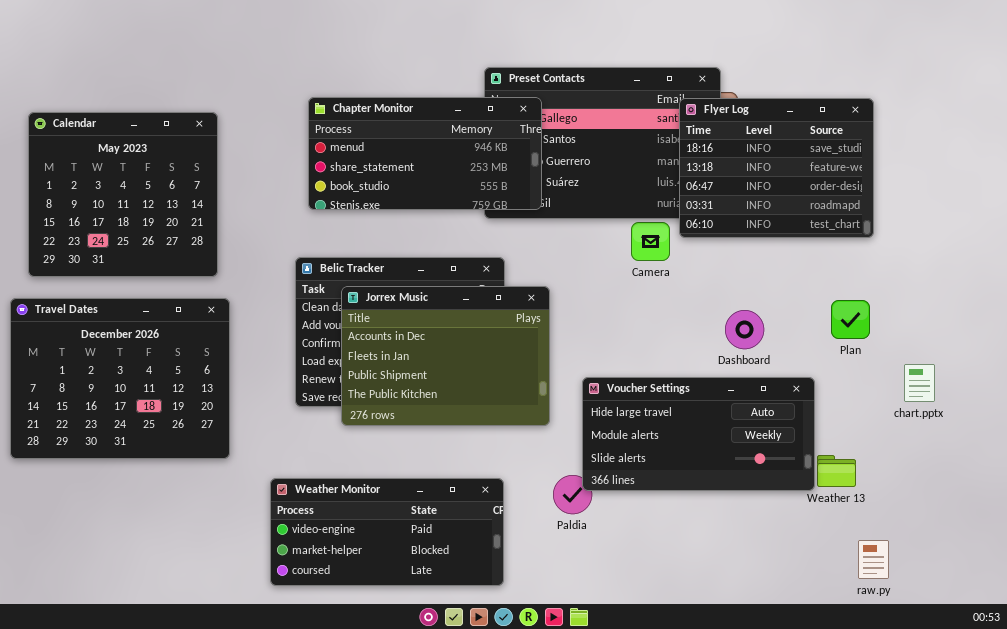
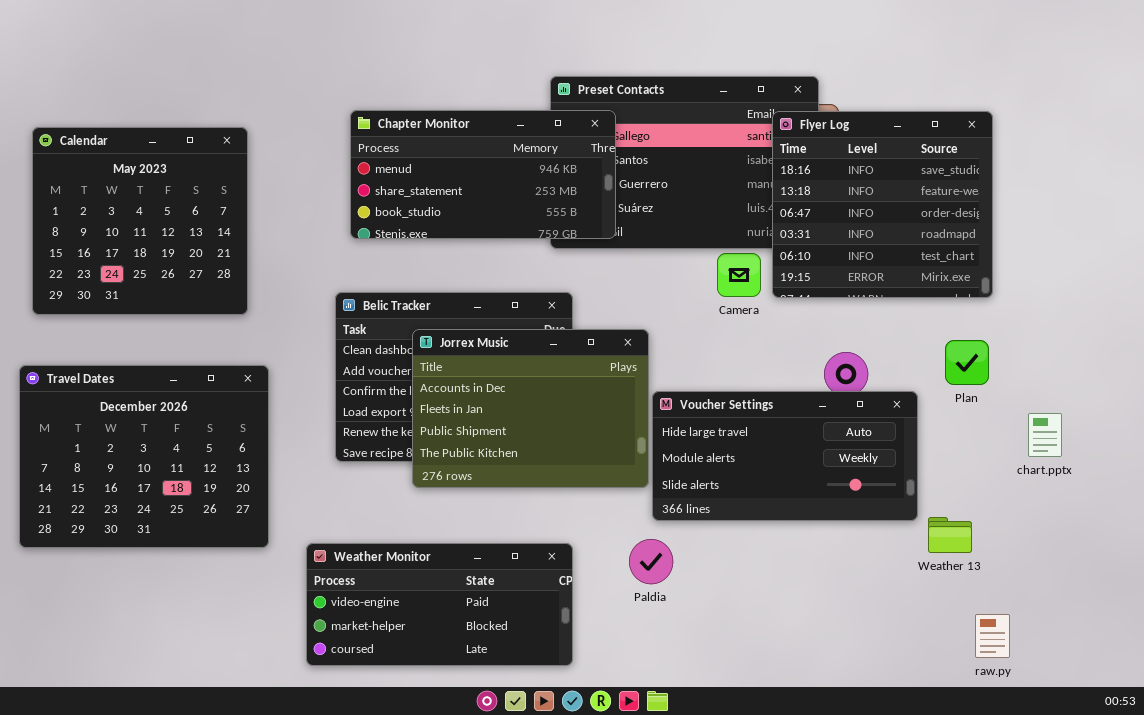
Flyer Log: [679,98,874,238] -> [772,111,993,298], resized
Jorrex Music: [341,286,550,426] -> [412,329,649,488], moved
Travel Dates: [10,298,230,459] -> [19,365,269,548], moved
Voucher Settings: [582,377,815,491] -> [652,391,918,521], moved

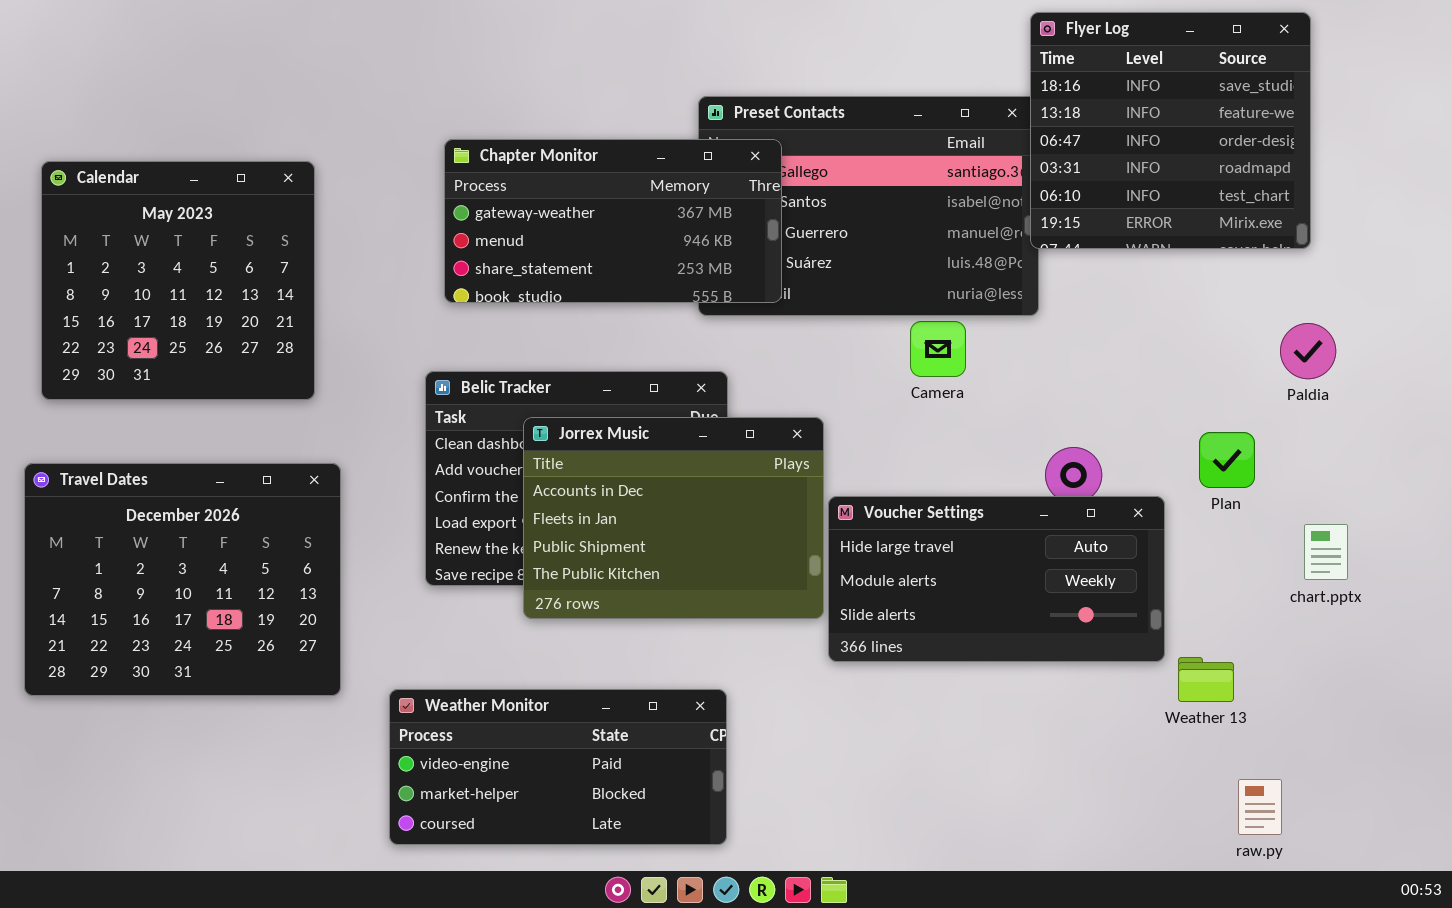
Chapter Monitor: [350,110,616,239] -> [444,139,782,303], scrolled up 1 row
Flyer Log: [772,111,993,298] -> [1030,12,1311,249], moved
Paldia: [629,539,673,584] -> [1280,323,1336,379], moved

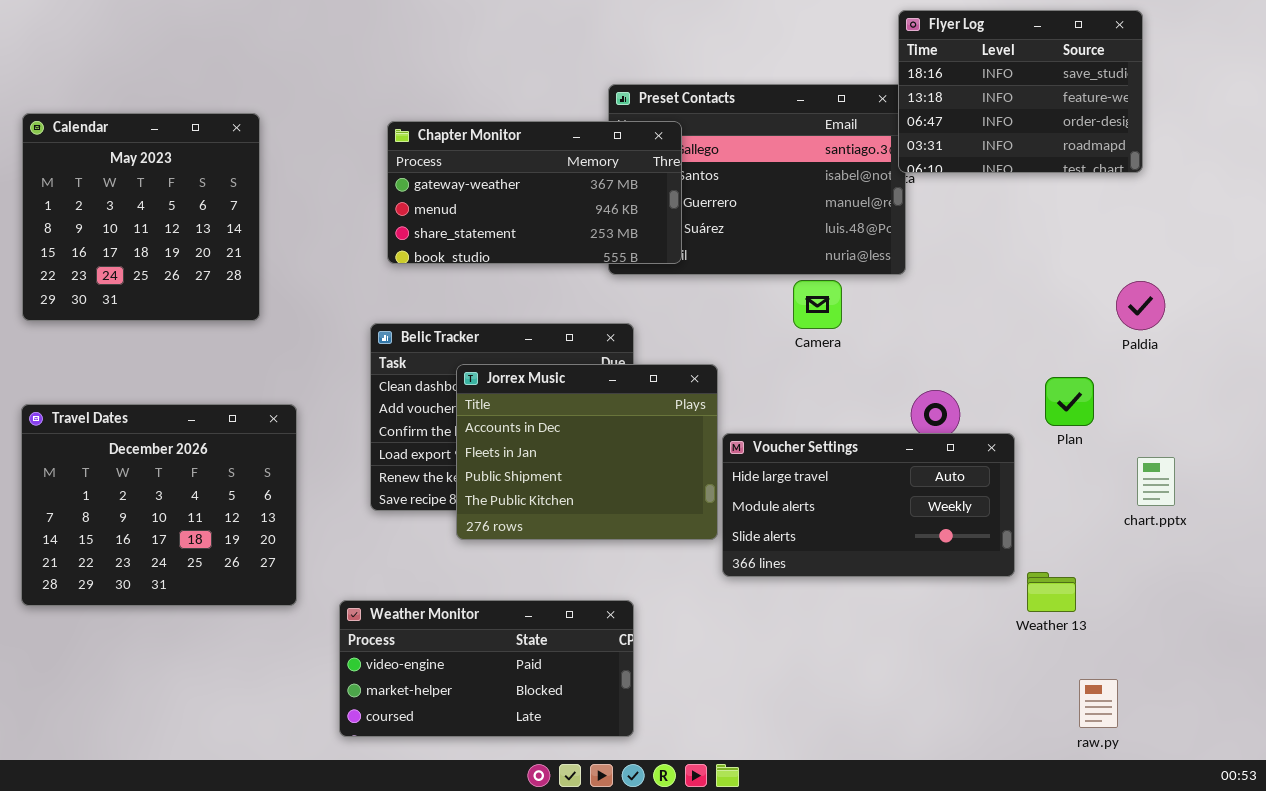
Flyer Log: [1030,12,1311,249] -> [898,10,1143,173], resized
Calendar: [41,161,315,400] -> [22,113,260,321], moved

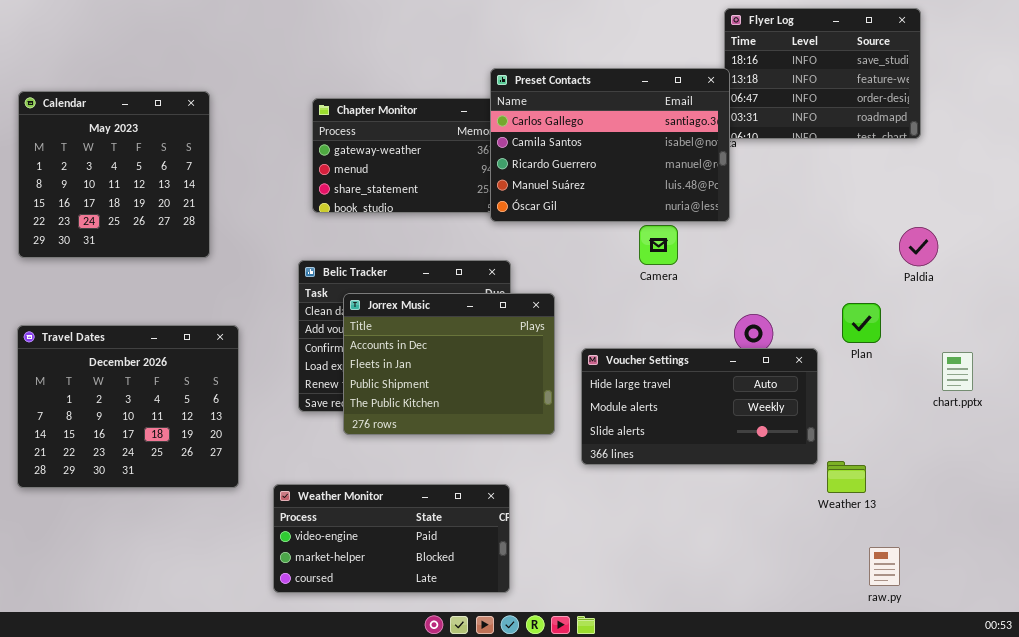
Preset Contacts: [608,84,906,275] -> [490,68,730,222], raised
Jorrex Music: [456,364,718,540] -> [343,293,555,435], moved
chart.pptx: [1137,457,1175,506] -> [942,352,973,391], moved

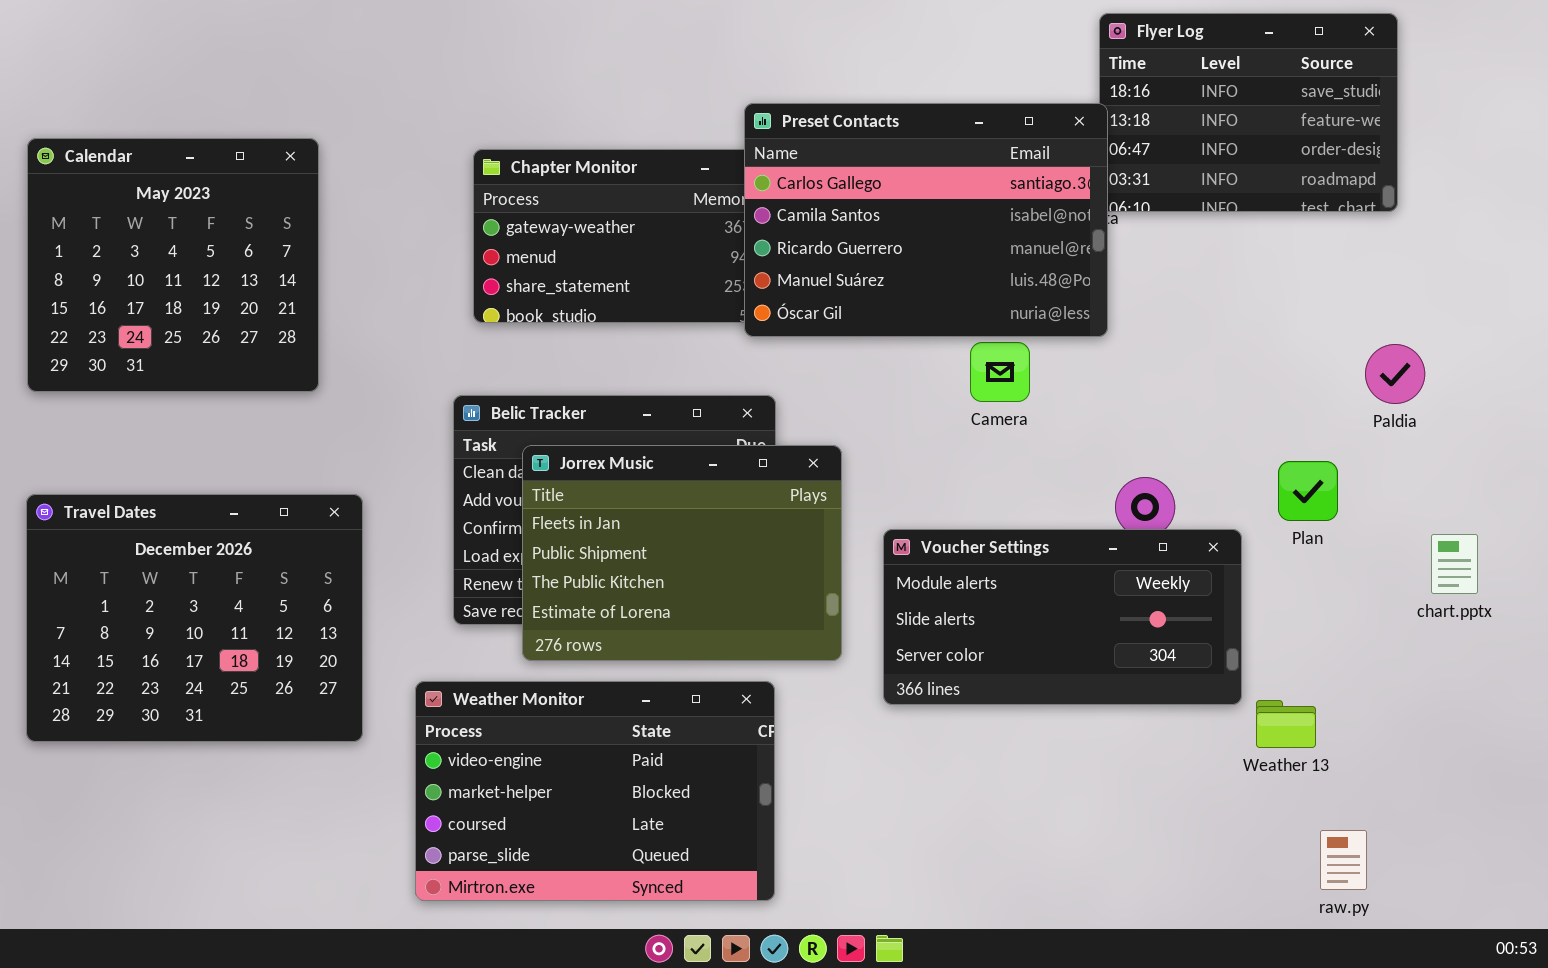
Jorrex Music: [343,293,555,435] -> [522,445,842,661], scrolled down 1 row
Voucher Settings: [581,348,818,465] -> [883,529,1242,705], scrolled down 1 row
Weather Monitor: [273,484,510,593] -> [415,681,775,901], resized

